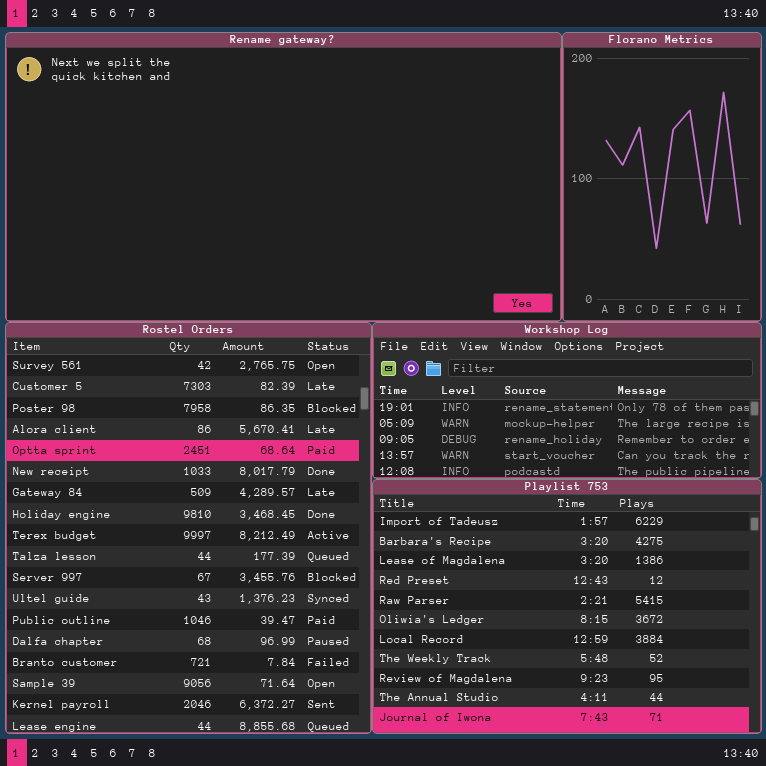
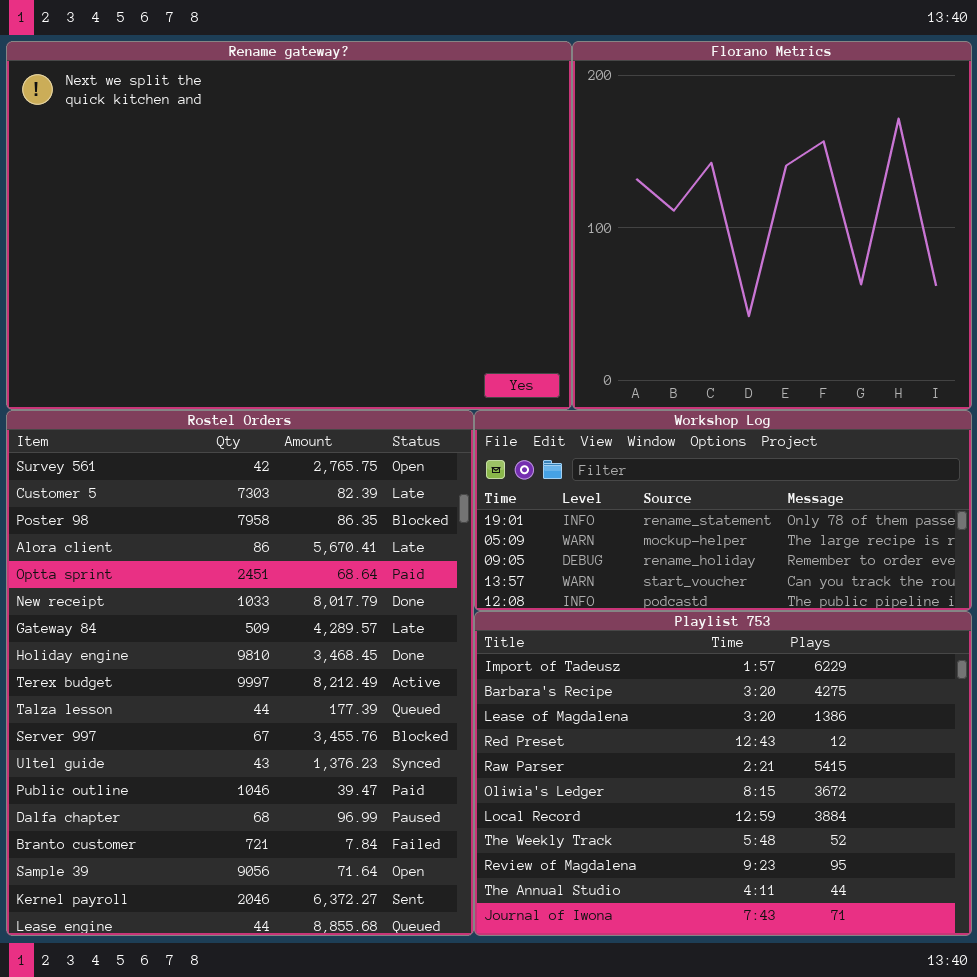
Rename gateway?: [5,32,562,322] -> [6,41,572,410], resized
Florano Metrics: [562,32,762,322] -> [572,41,972,410], resized

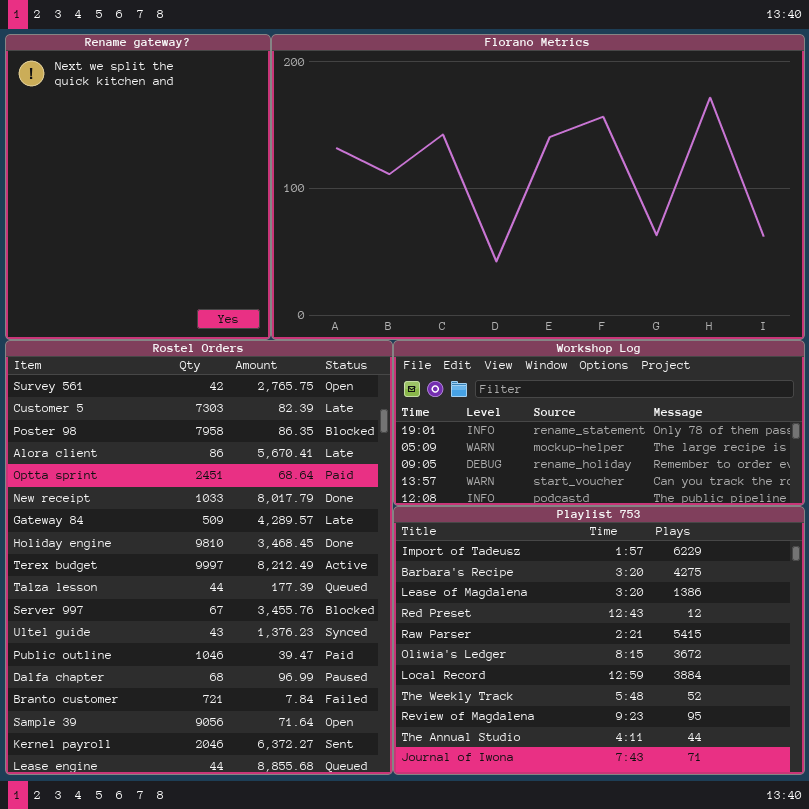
Rename gateway?: [6,41,572,410] -> [5,34,271,340], resized
Florano Metrics: [572,41,972,410] -> [271,34,805,340], resized

